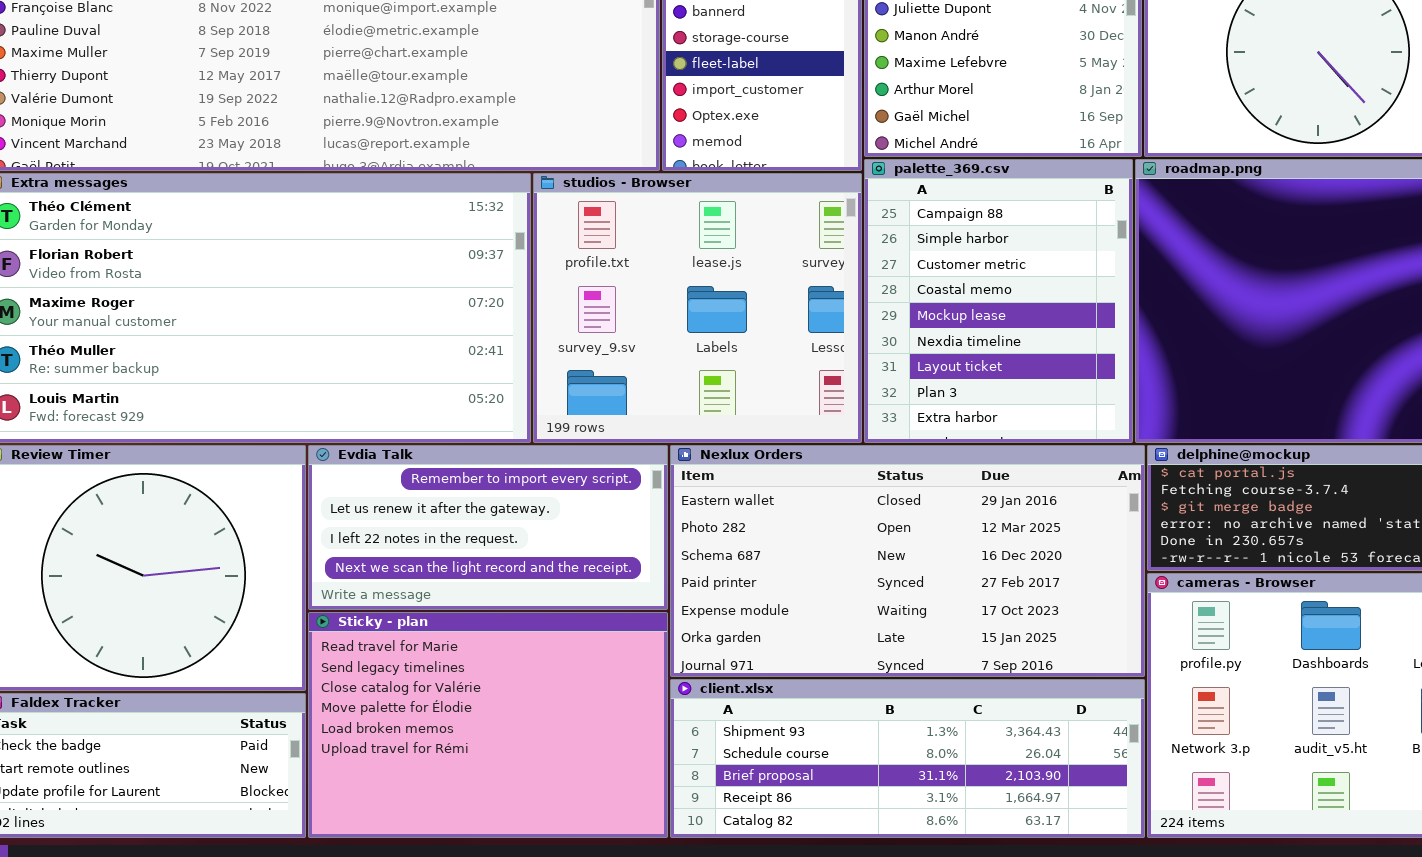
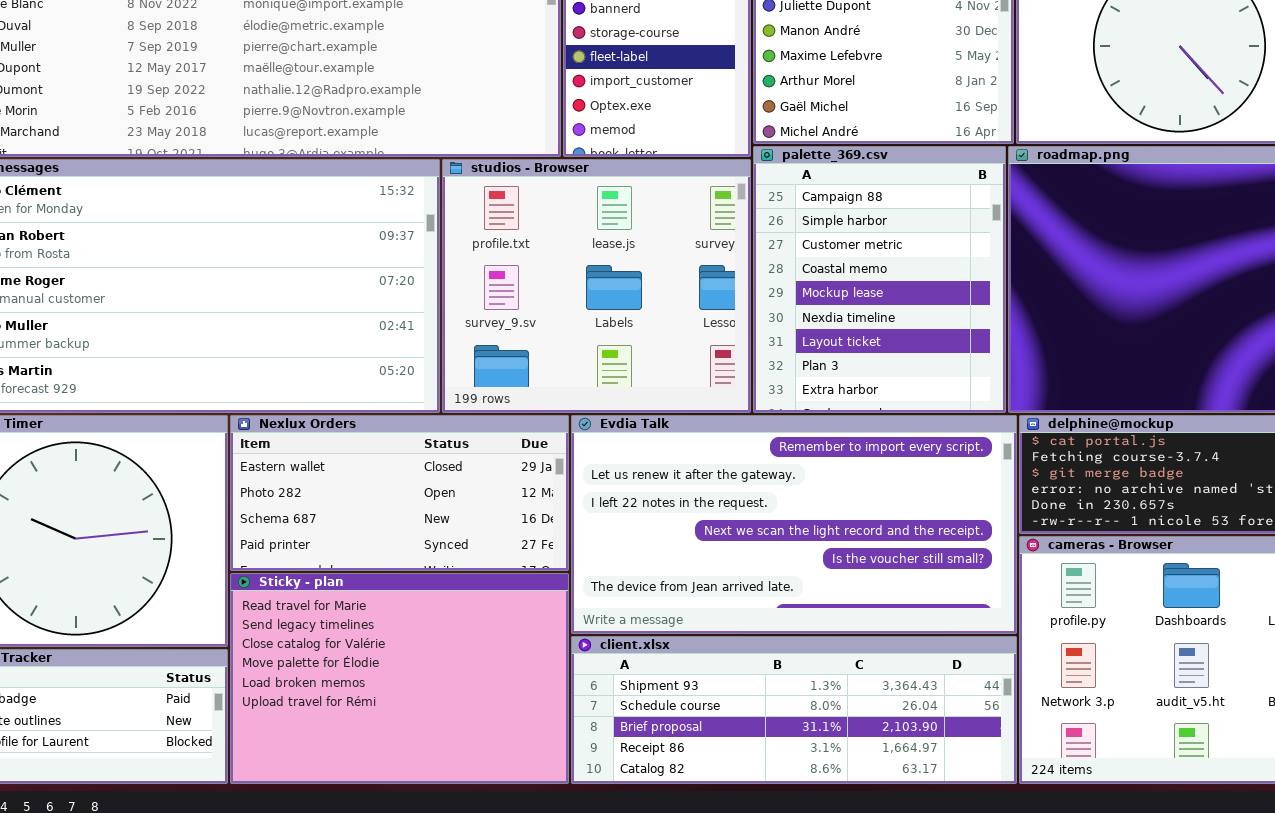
Evdia Talk: [308,445,668,610] -> [571,415,1017,634], moved, resized
Nexlux Orders: [670,445,1145,677] -> [230,415,569,571], moved, resized

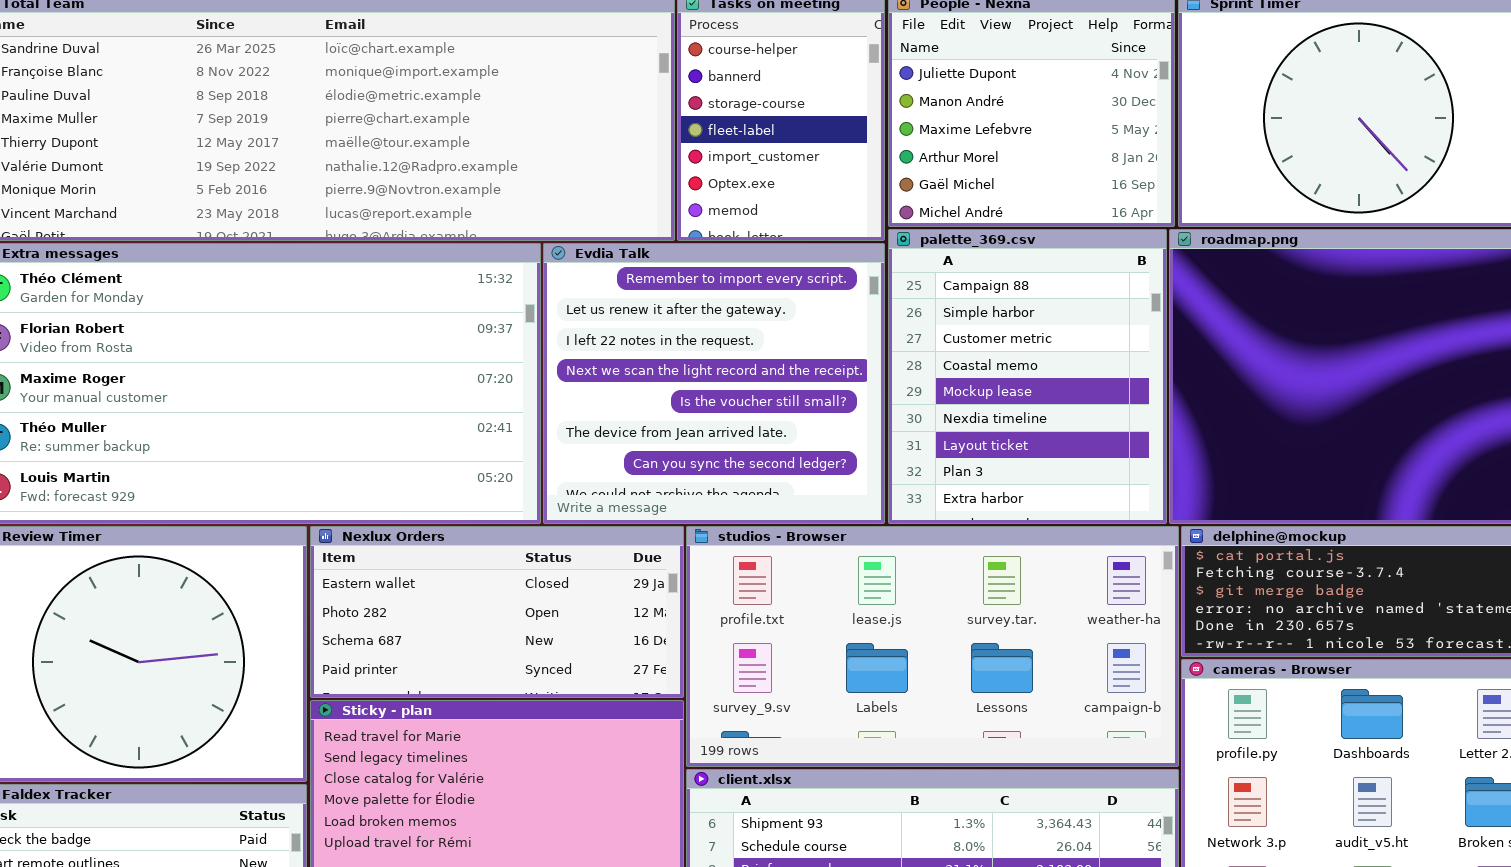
studios - Browser: [442,159,751,413] -> [686,526,1179,767], moved, resized
Evdia Talk: [571,415,1017,634] -> [543,243,885,524], moved, resized

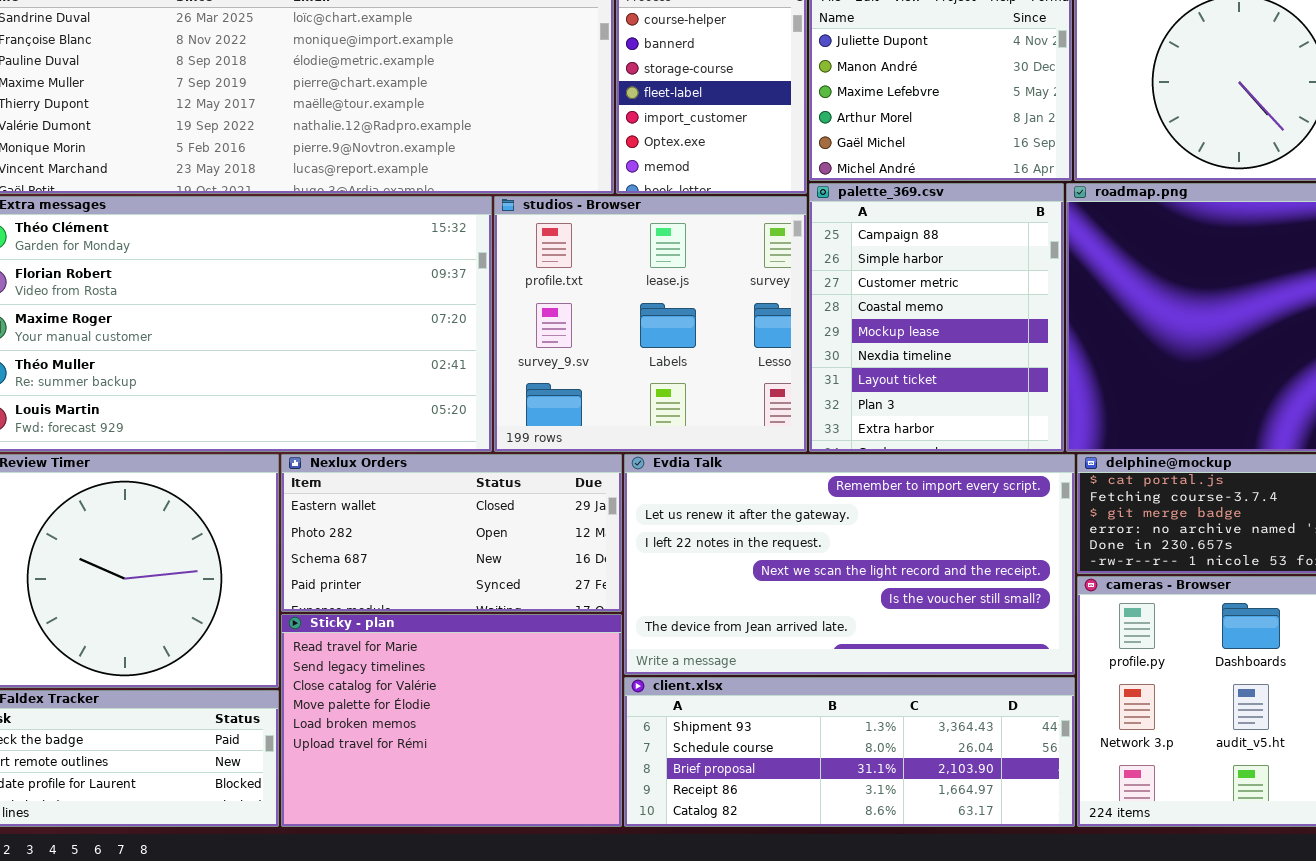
Evdia Talk: [543,243,885,524] -> [624,454,1075,675], moved, resized
studios - Browser: [686,526,1179,767] -> [494,196,807,452], moved, resized

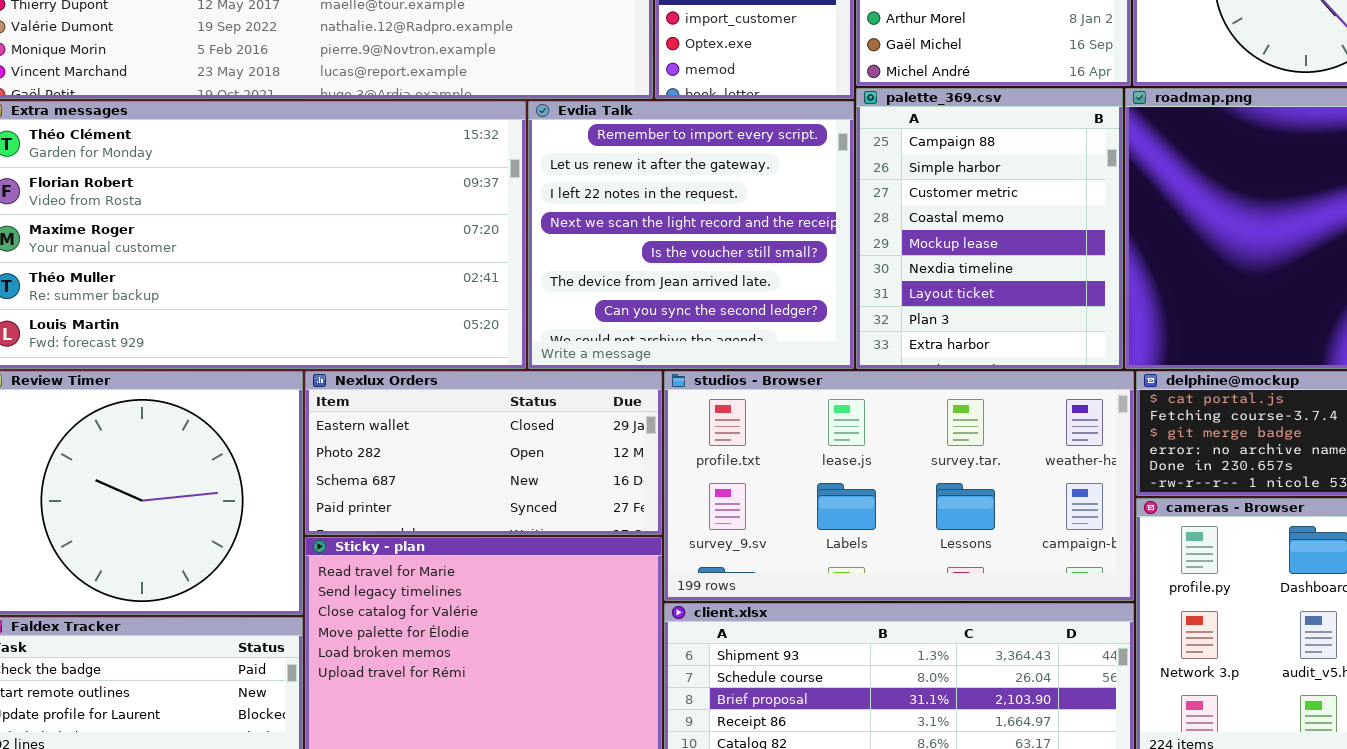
studios - Browser: [494,196,807,452] -> [664,371,1134,601], moved, resized
Evdia Talk: [624,454,1075,675] -> [528,101,854,369], moved, resized

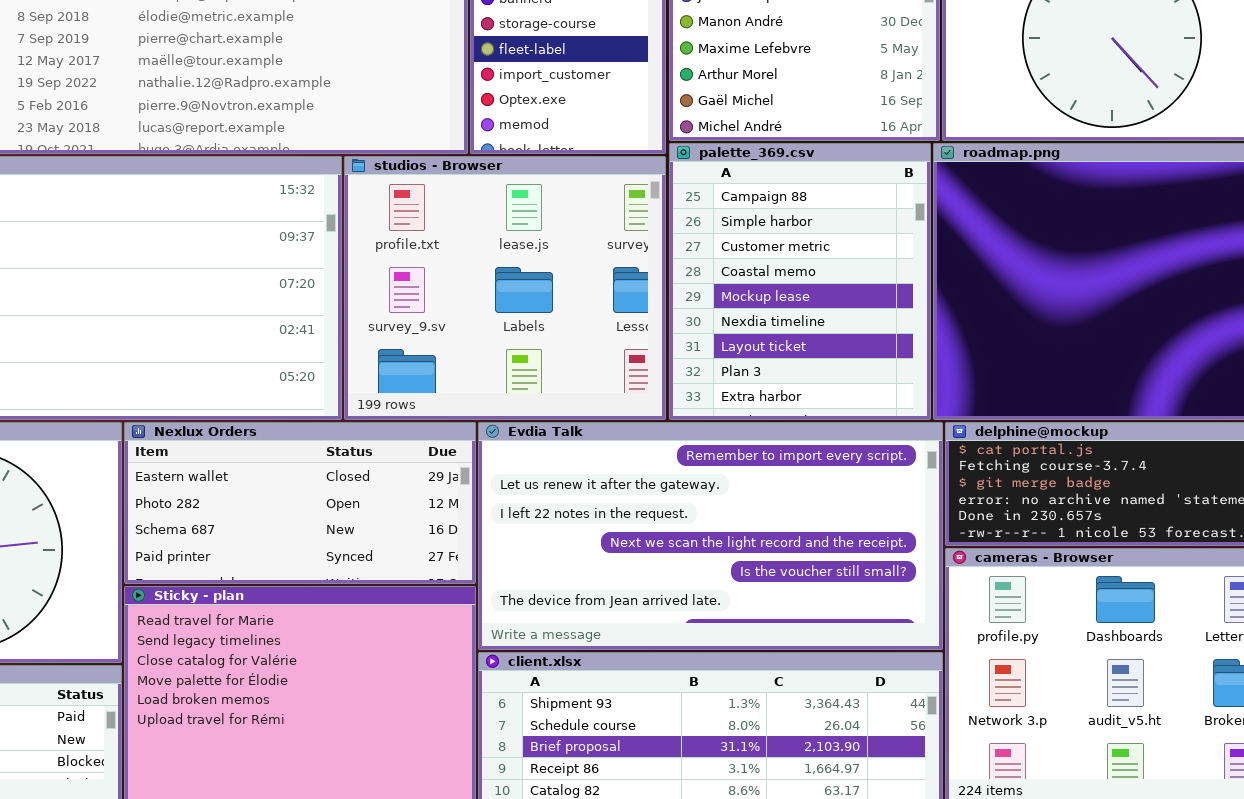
Evdia Talk: [528,101,854,369] -> [478,422,943,650], moved, resized
studios - Browser: [664,371,1134,601] -> [344,156,666,420], moved, resized

